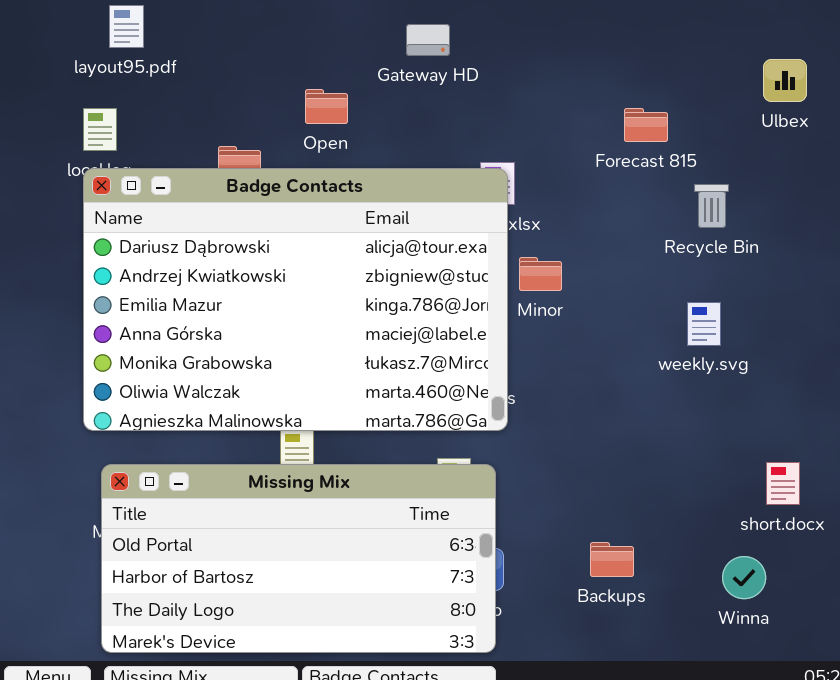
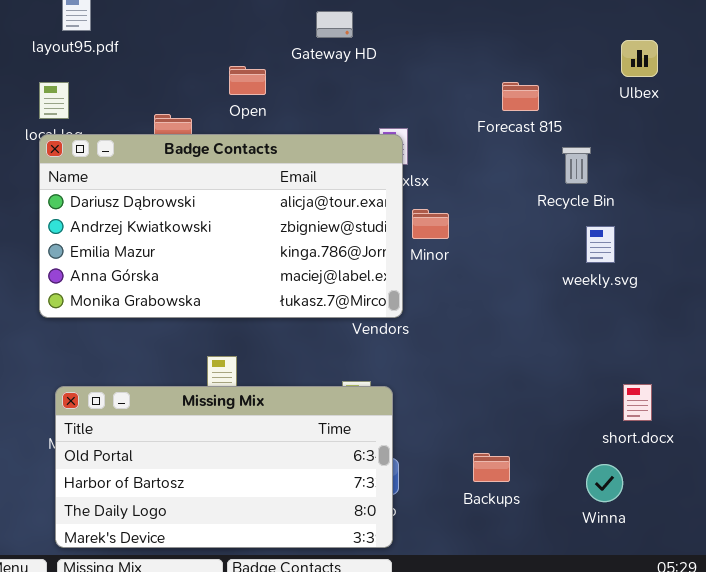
Badge Contacts: [83,168,508,431] -> [39,134,403,318], resized
weekly.svg: [687,302,721,346] -> [586,226,615,263], moved

